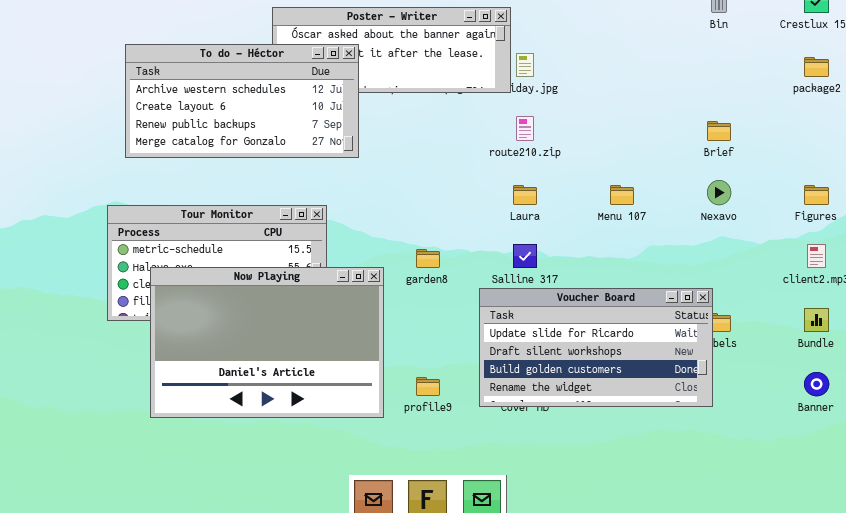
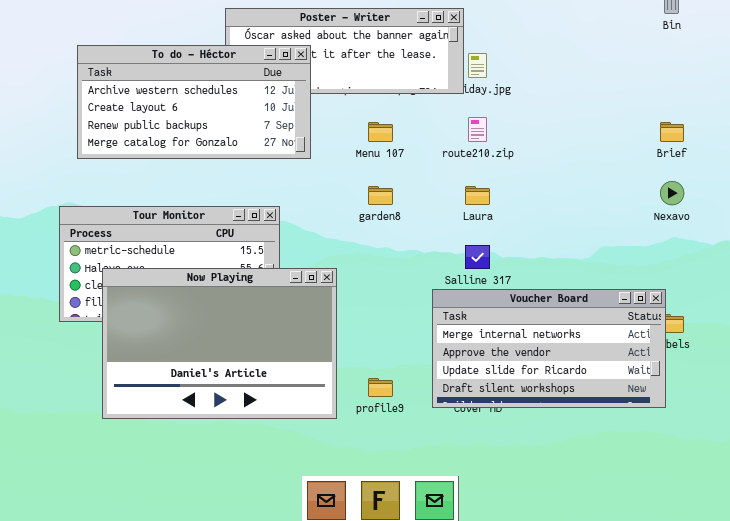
Menu 107: [610,185,634,205] -> [368,122,393,142], moved
garden8: [416,249,440,268] -> [368,186,393,205], moved
Voucher Board: [479,288,713,407] -> [432,289,666,408], scrolled up 2 rows

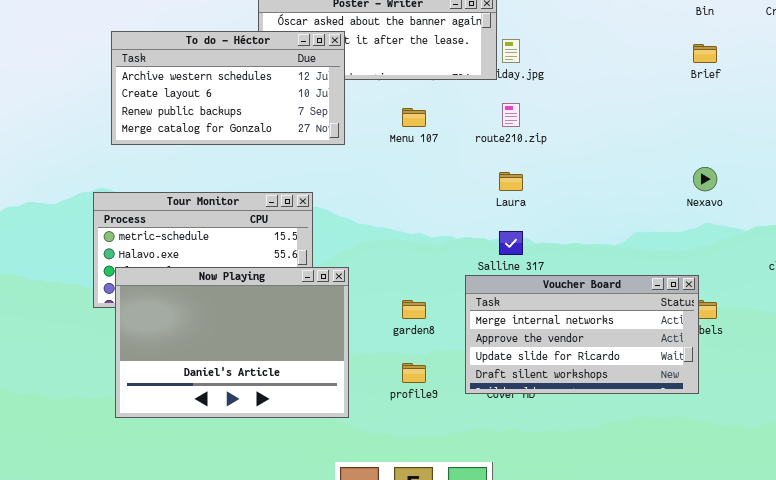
Brief: [660,122,684,142] -> [693,44,717,63], moved
garden8: [368,186,393,205] -> [402,300,426,319], moved
Now Playing: [102,268,337,419] -> [115,267,349,418], moved

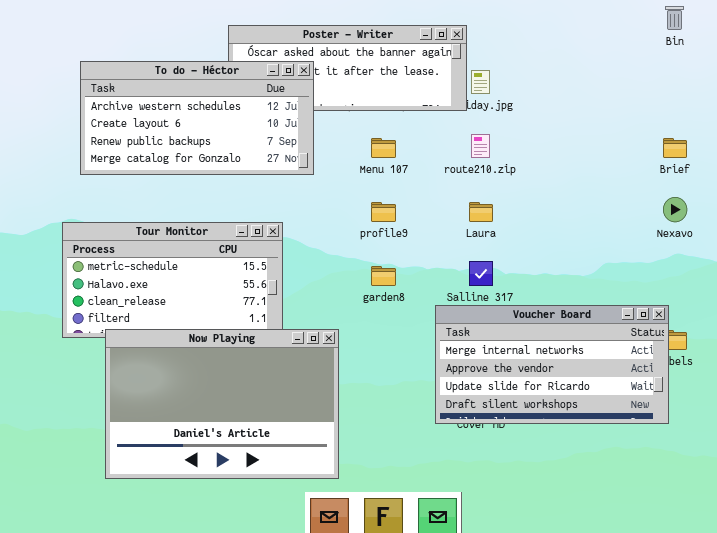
Brief: [693,44,717,63] -> [663,138,687,158], moved
Now Playing: [115,267,349,418] -> [105,329,339,479], moved
garden8: [402,300,426,319] -> [371,266,396,286], moved
profile9: [402,363,426,383] -> [371,202,396,222], moved

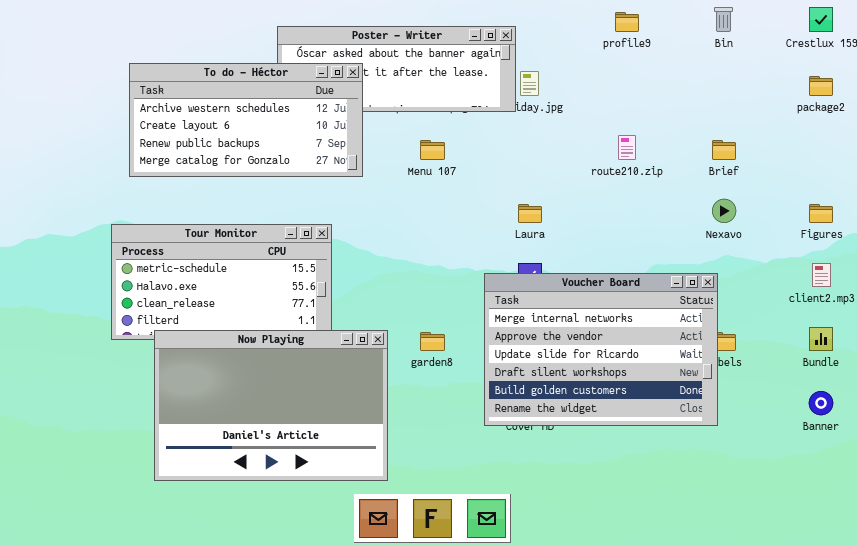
route210.zip: [471,134,490,158] -> [618,135,636,160], moved
profile9: [371,202,396,222] -> [615,12,639,32], moved
garden8: [371,266,396,286] -> [420,332,445,351], moved
Voucher Board: [435,305,669,424] -> [484,273,718,426], resized

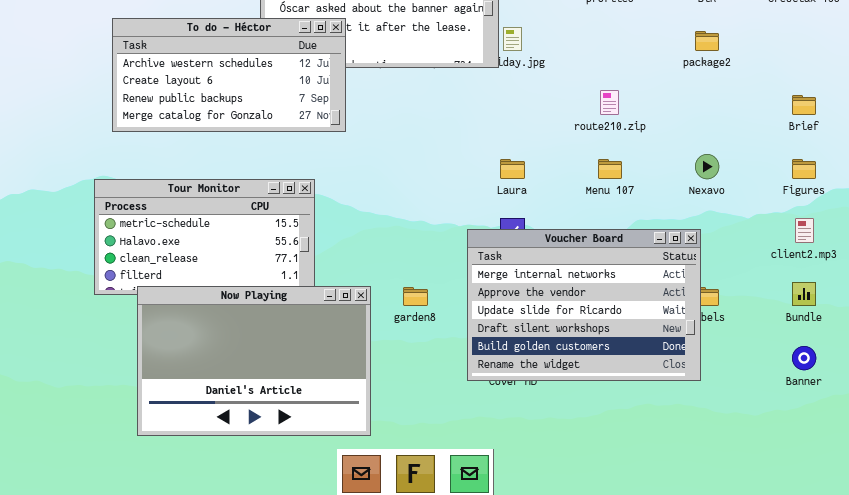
package2: [809,76,833,96] -> [695,31,719,51], moved
Menu 107: [420,140,445,160] -> [598,159,622,179], moved
Brief: [712,140,736,160] -> [792,95,816,115], moved

